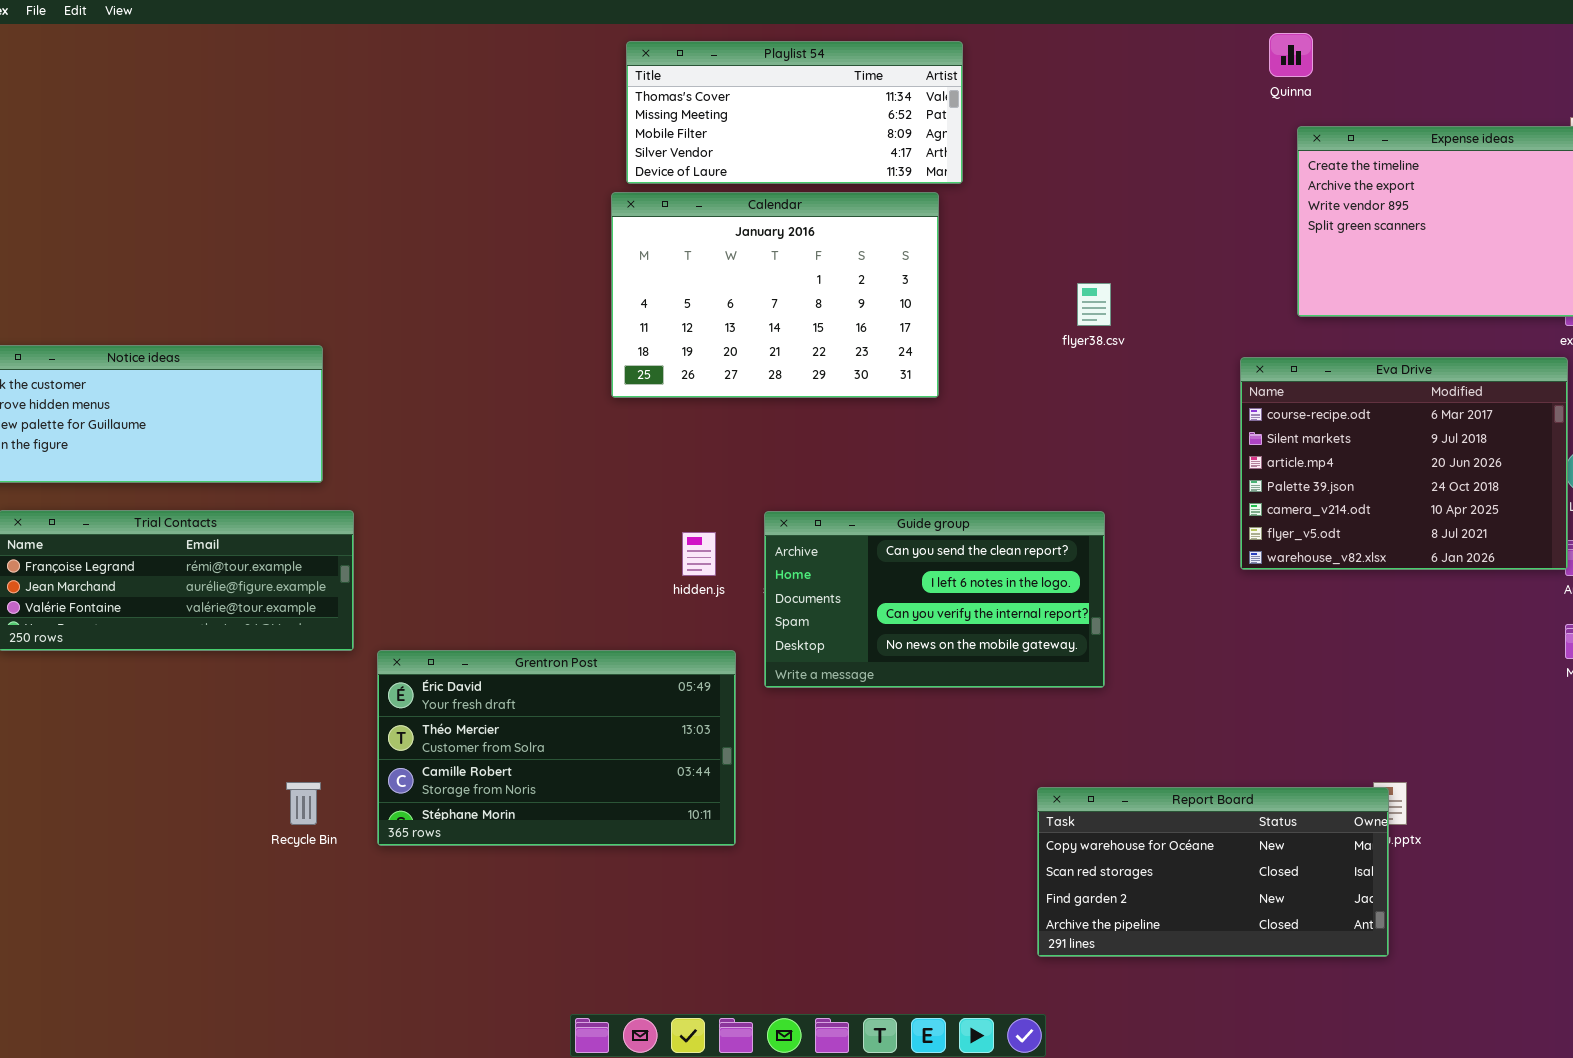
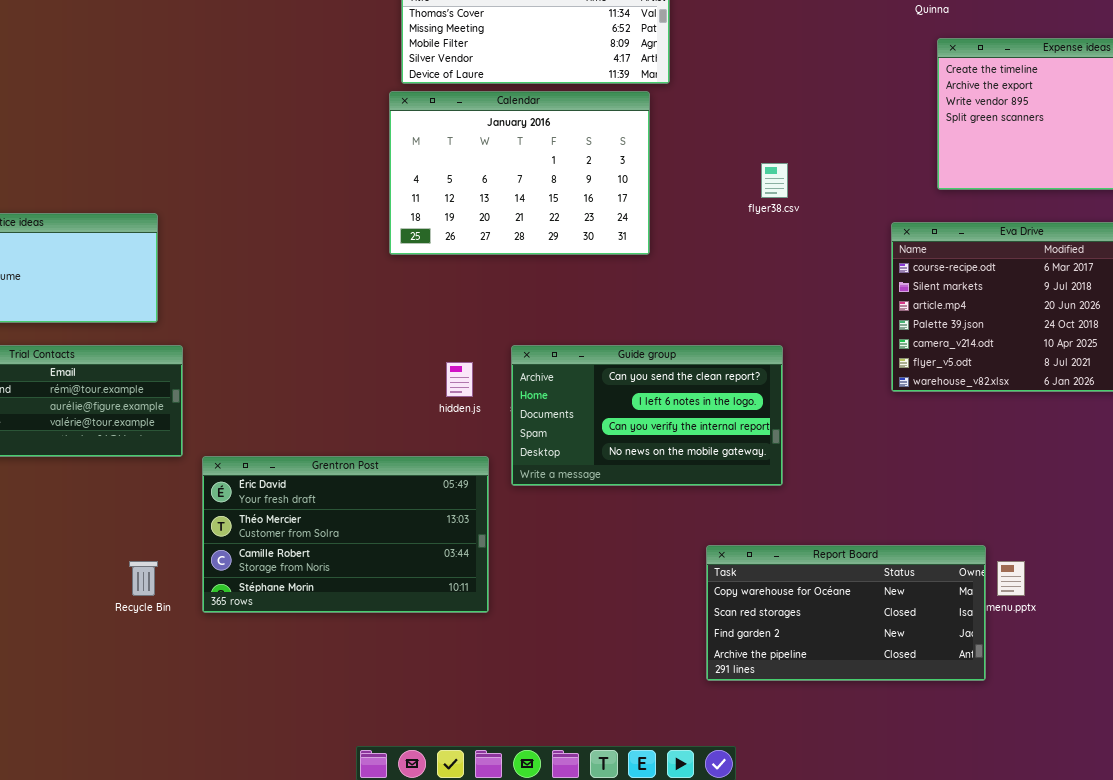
Report Board: [1037,787,1389,957] -> [706,545,986,681], moved

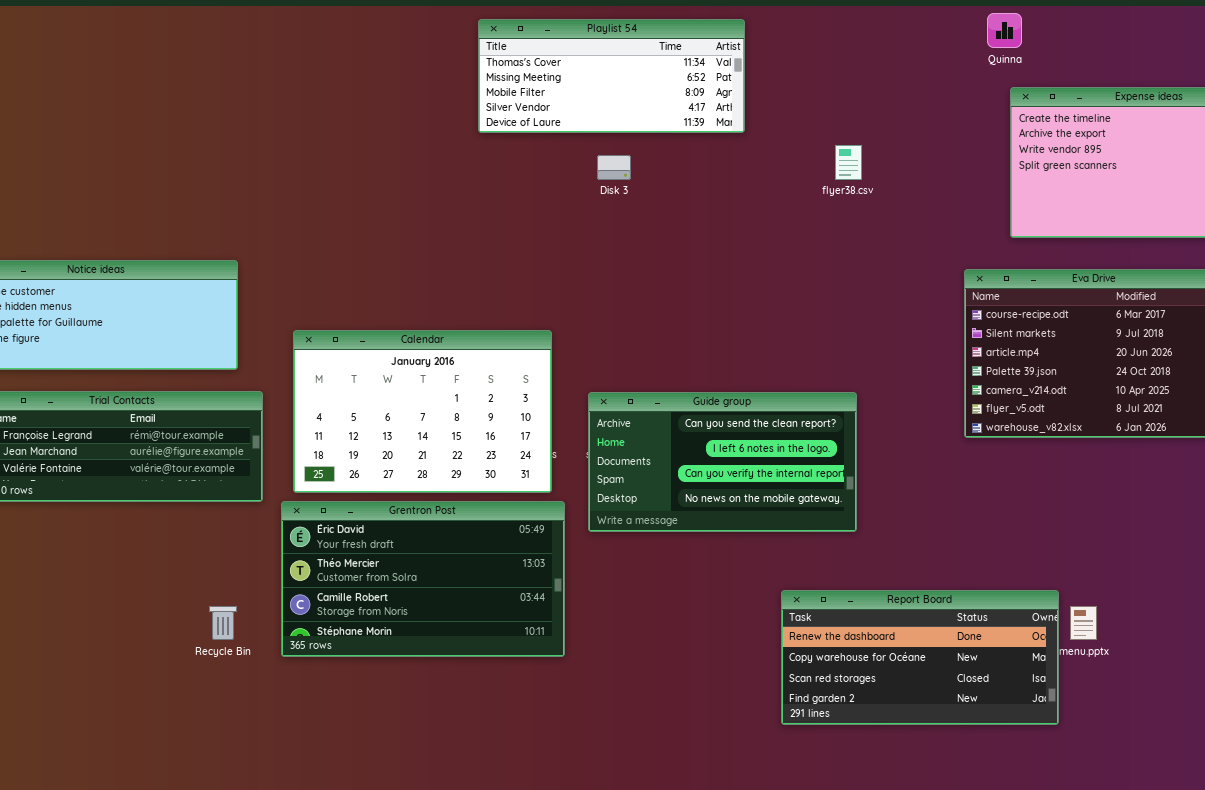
Calendar: [389,91,650,255] -> [293,330,552,493], moved
flyer38.csv: [761,163,788,198] -> [835,145,862,180], moved
Report Board: [706,545,986,681] -> [781,590,1059,725], scrolled up 1 row

